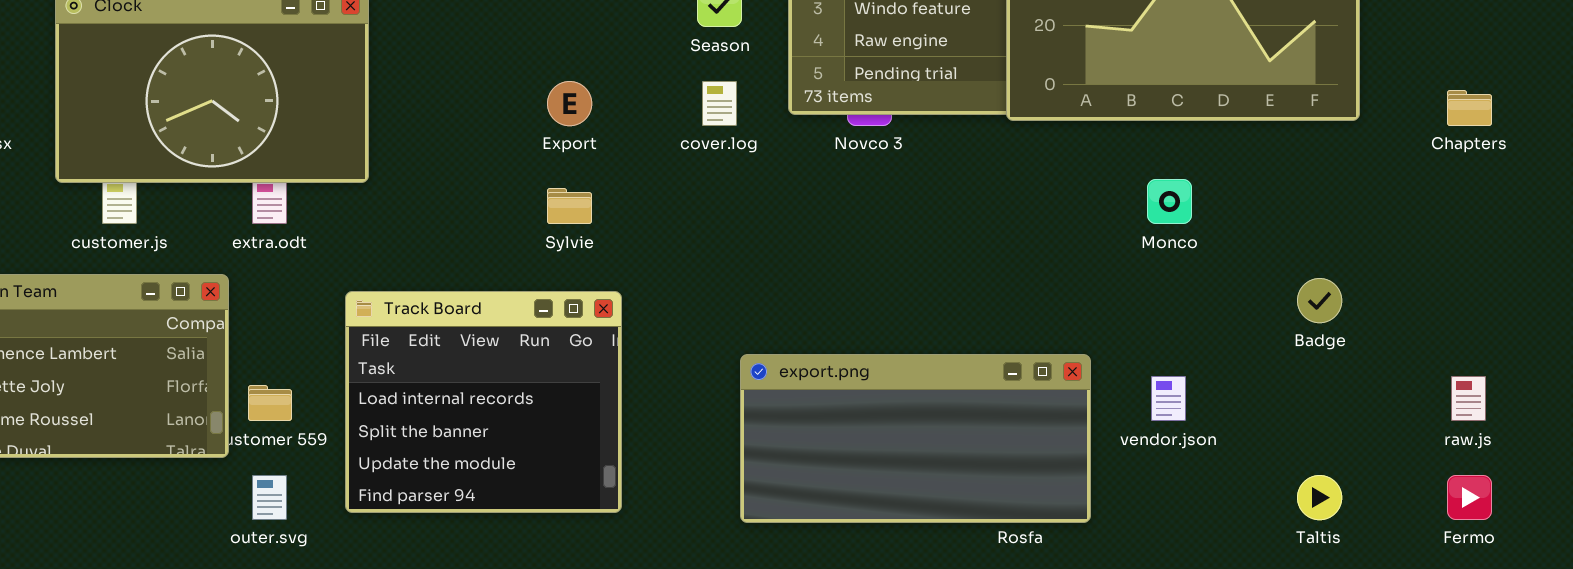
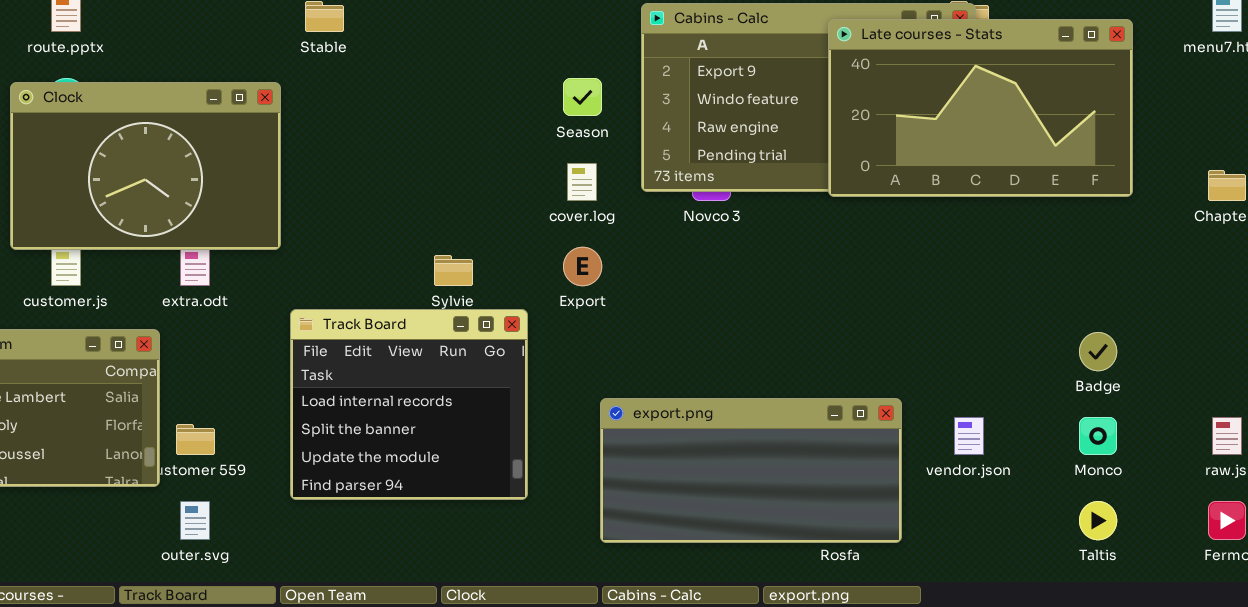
Export: [547,81,592,126] -> [563,247,602,286], moved
Monco: [1147,179,1192,224] -> [1079,417,1117,455], moved
Track Board: [345,291,622,513] -> [290,309,528,500], moved

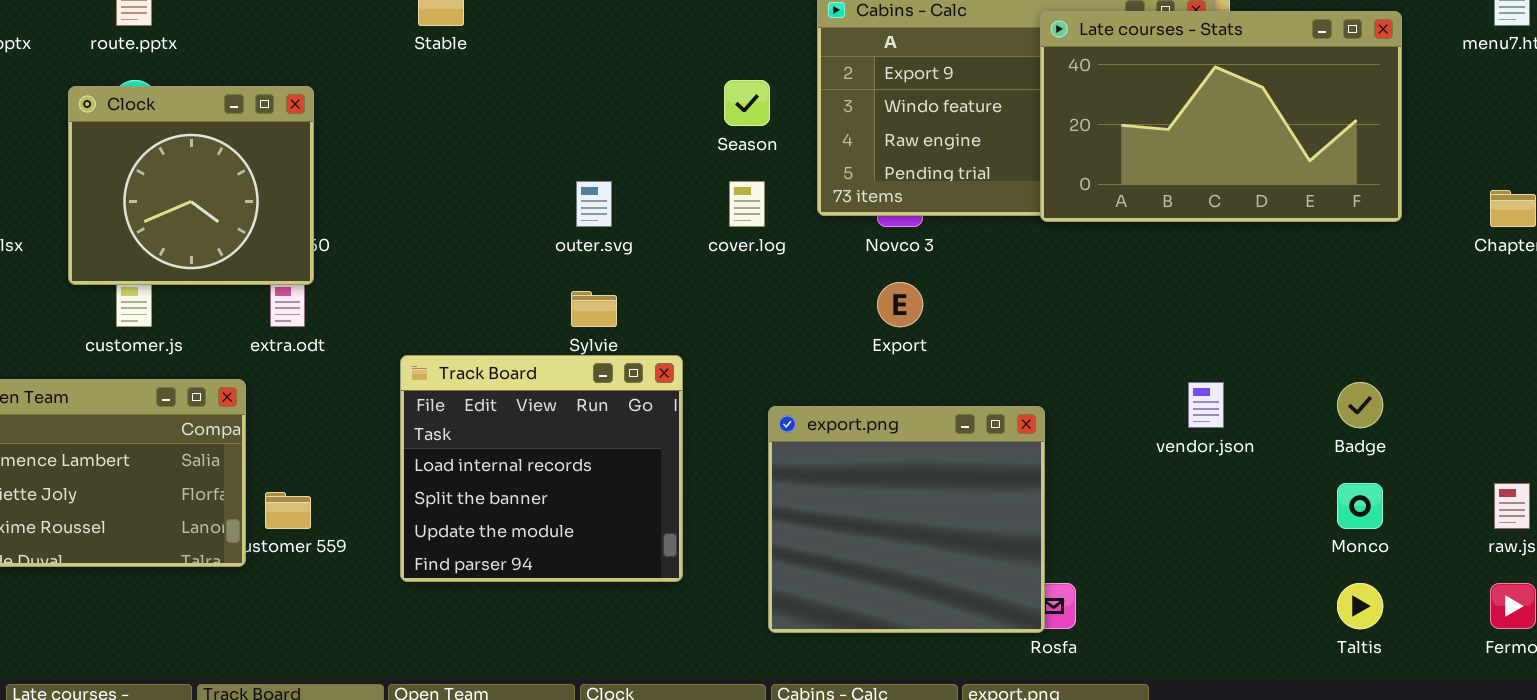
Clock: [10,82,281,250] -> [68,86,314,285], resized
Export: [563,247,602,286] -> [877,282,923,327], moved
export.png: [600,398,902,543] -> [768,406,1045,633], resized
vendor.json: [954,417,984,455] -> [1188,382,1224,428], moved
outer.svg: [180,501,210,540] -> [576,181,612,227], moved

